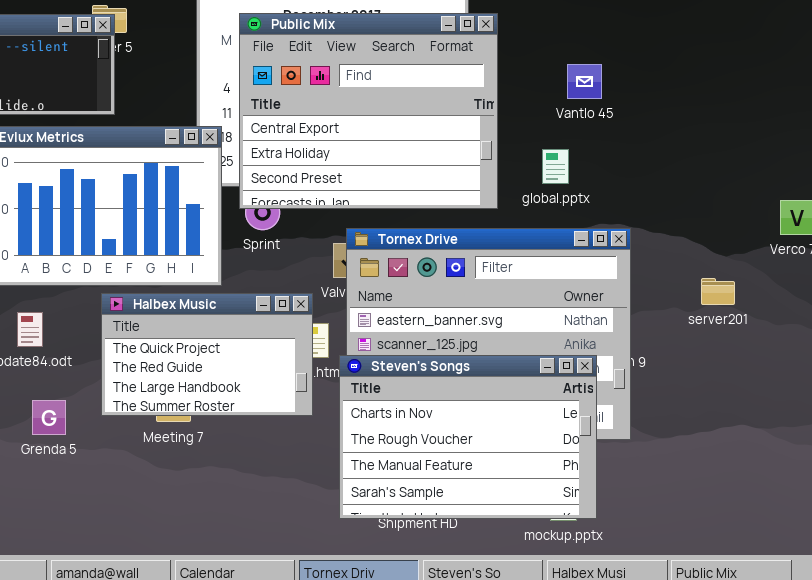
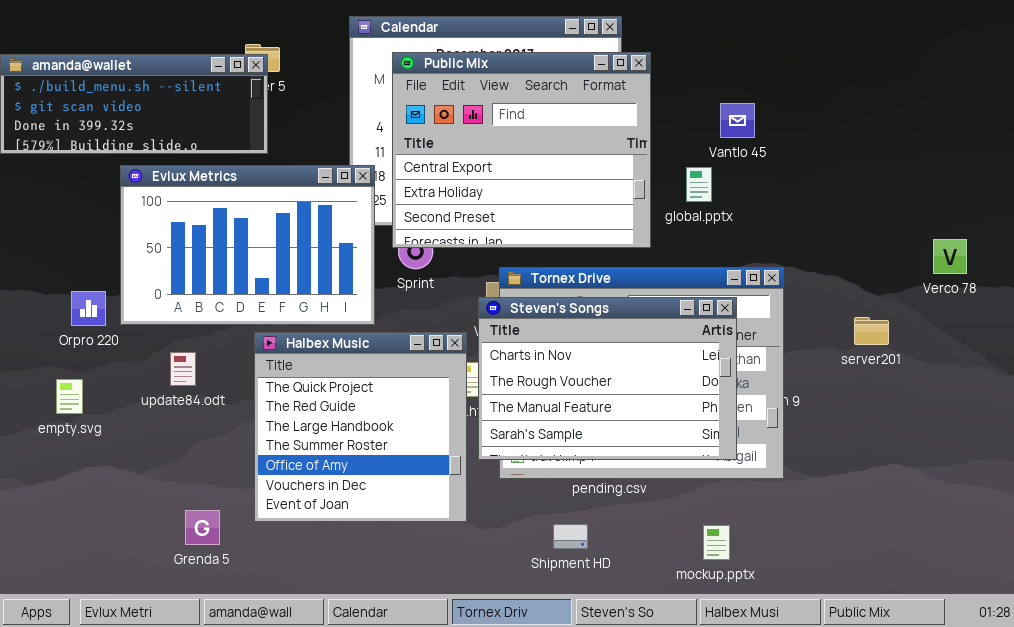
global.pptx: [542,149,569,184] -> [686,167,712,202], moved
Halbex Music: [101,293,313,416] -> [254,332,467,522], resized
Steven's Songs: [339,355,597,519] -> [478,297,737,460], moved
Grenda 5: [32,400,66,435] -> [185,510,220,545], moved

